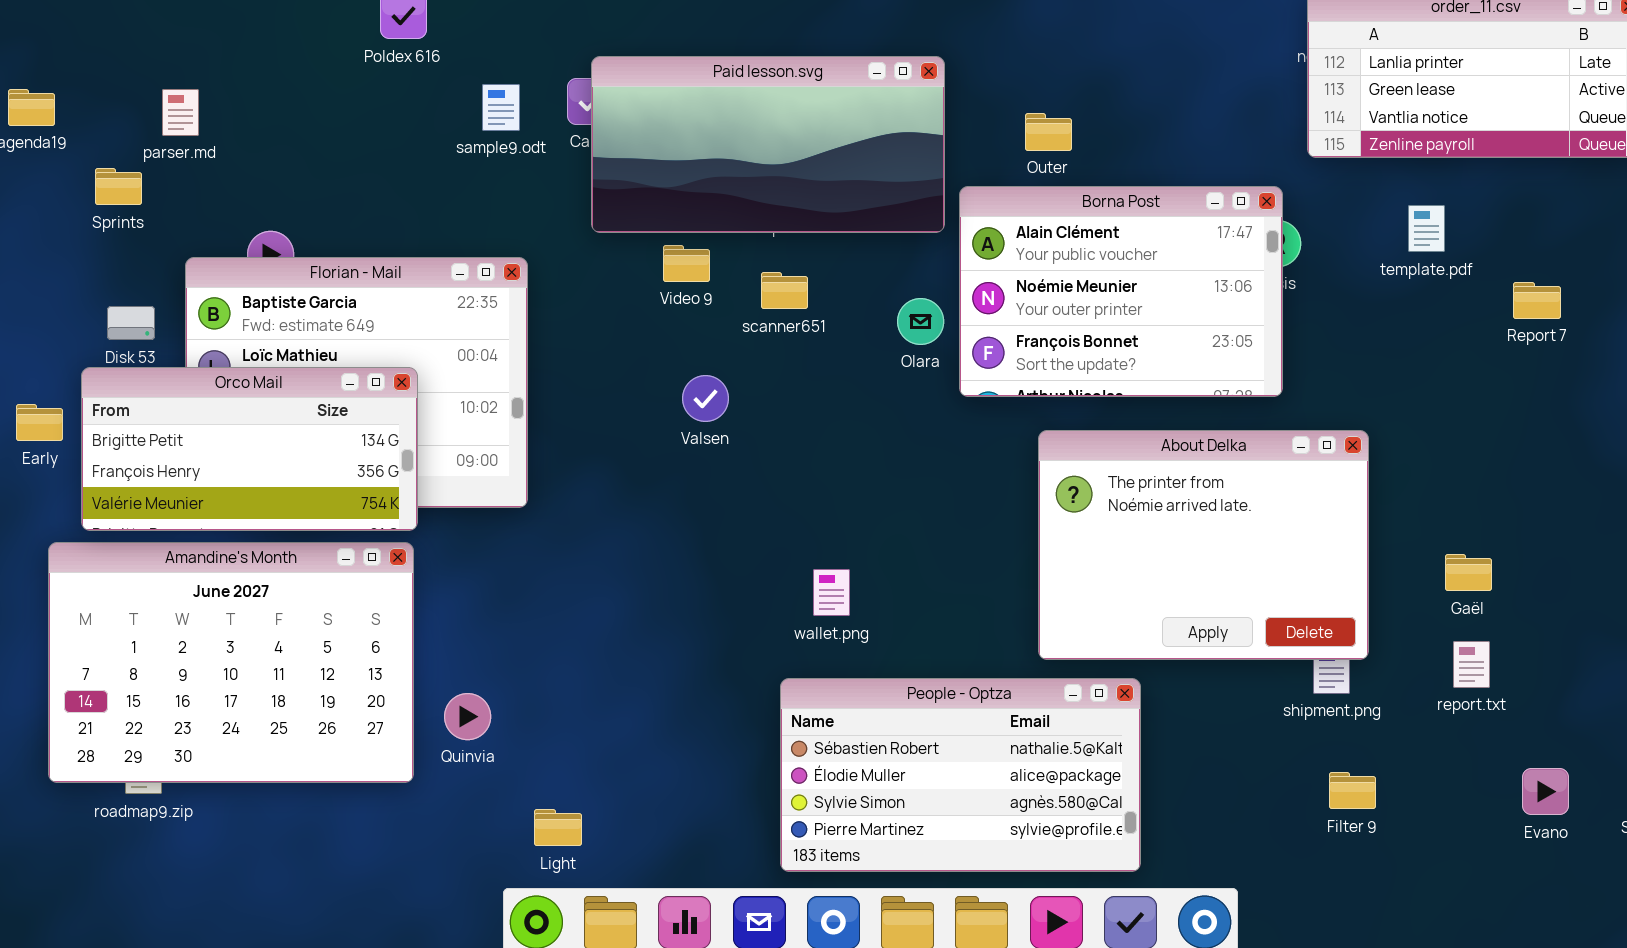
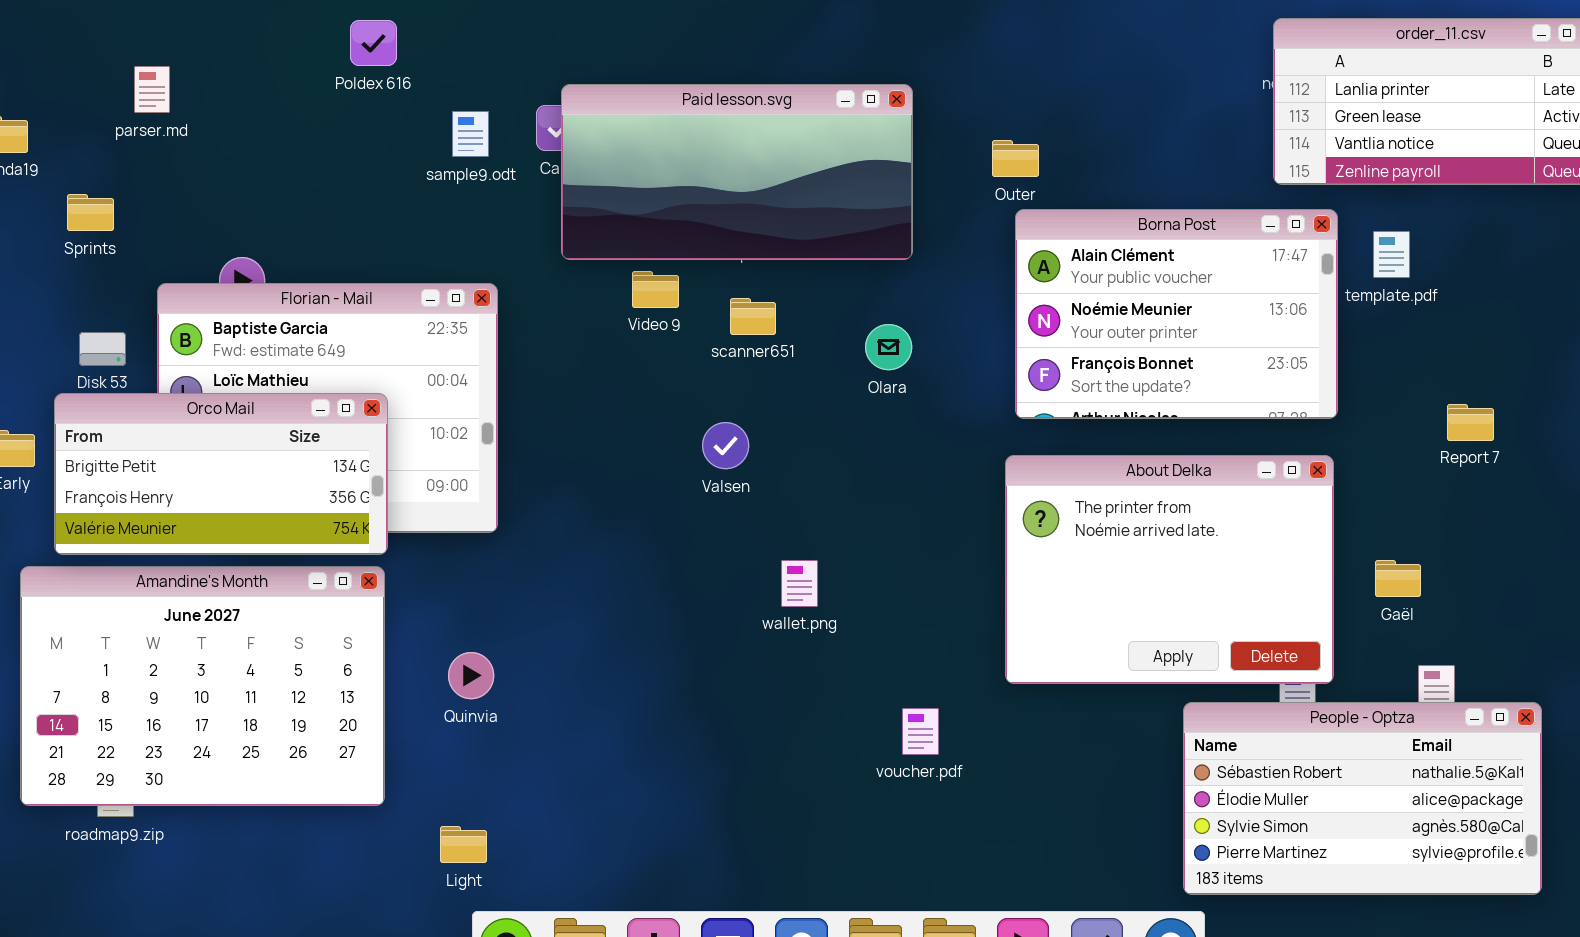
parser.md: [162,89,199,136] -> [134,66,170,113], moved
Borna Post: [959,186,1283,397] -> [1015,209,1338,419], moved
Report 7: [1513,282,1561,319] -> [1447,404,1494,441], moved
Valsen: [682,375,729,422] -> [702,422,749,469], moved
Gaël: [1445,554,1492,591] -> [1375,560,1421,597], moved
wallet.png: [813,569,850,616] -> [781,560,818,607], moved
People - Optza: [780,678,1141,872] -> [1183,702,1542,895], moved
Quinvia: [444,693,491,740] -> [448,652,494,699], moved
Light: [534,809,582,846] -> [440,826,487,863], moved

